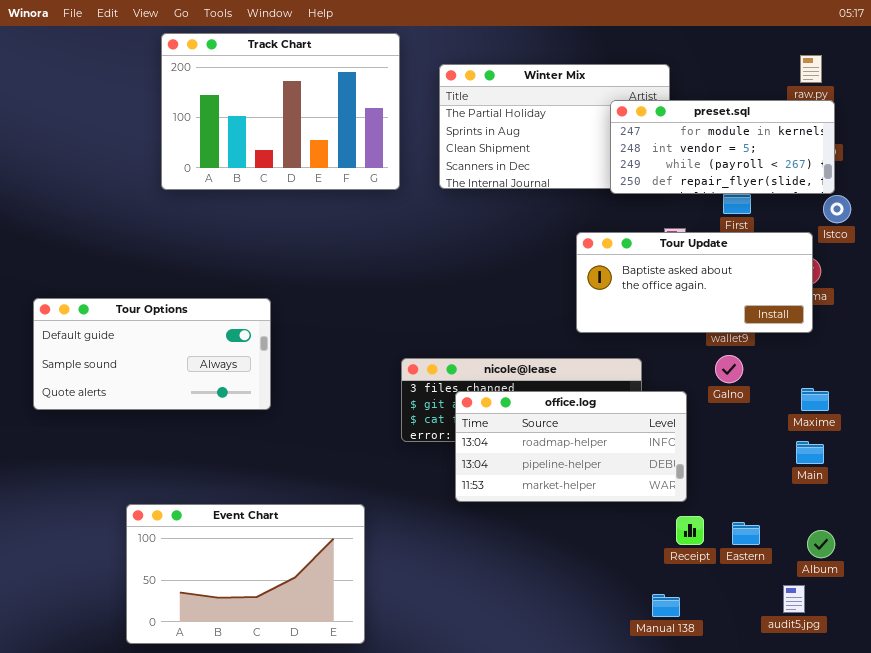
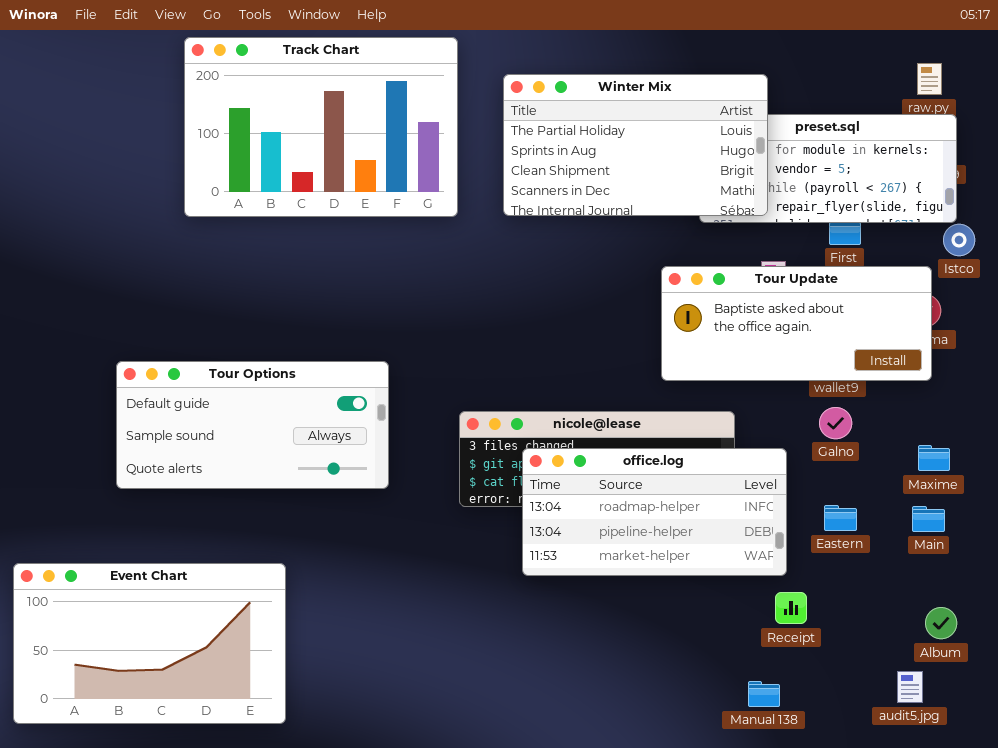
Winter Mix: [439,64,670,189] -> [503,74,768,216], raised
Tour Options: [33,298,271,410] -> [116,361,389,489], moved
Event Chart: [126,504,365,644] -> [13,563,286,724], moved
Eastern: [732,522,760,545] -> [824,505,857,531], moved

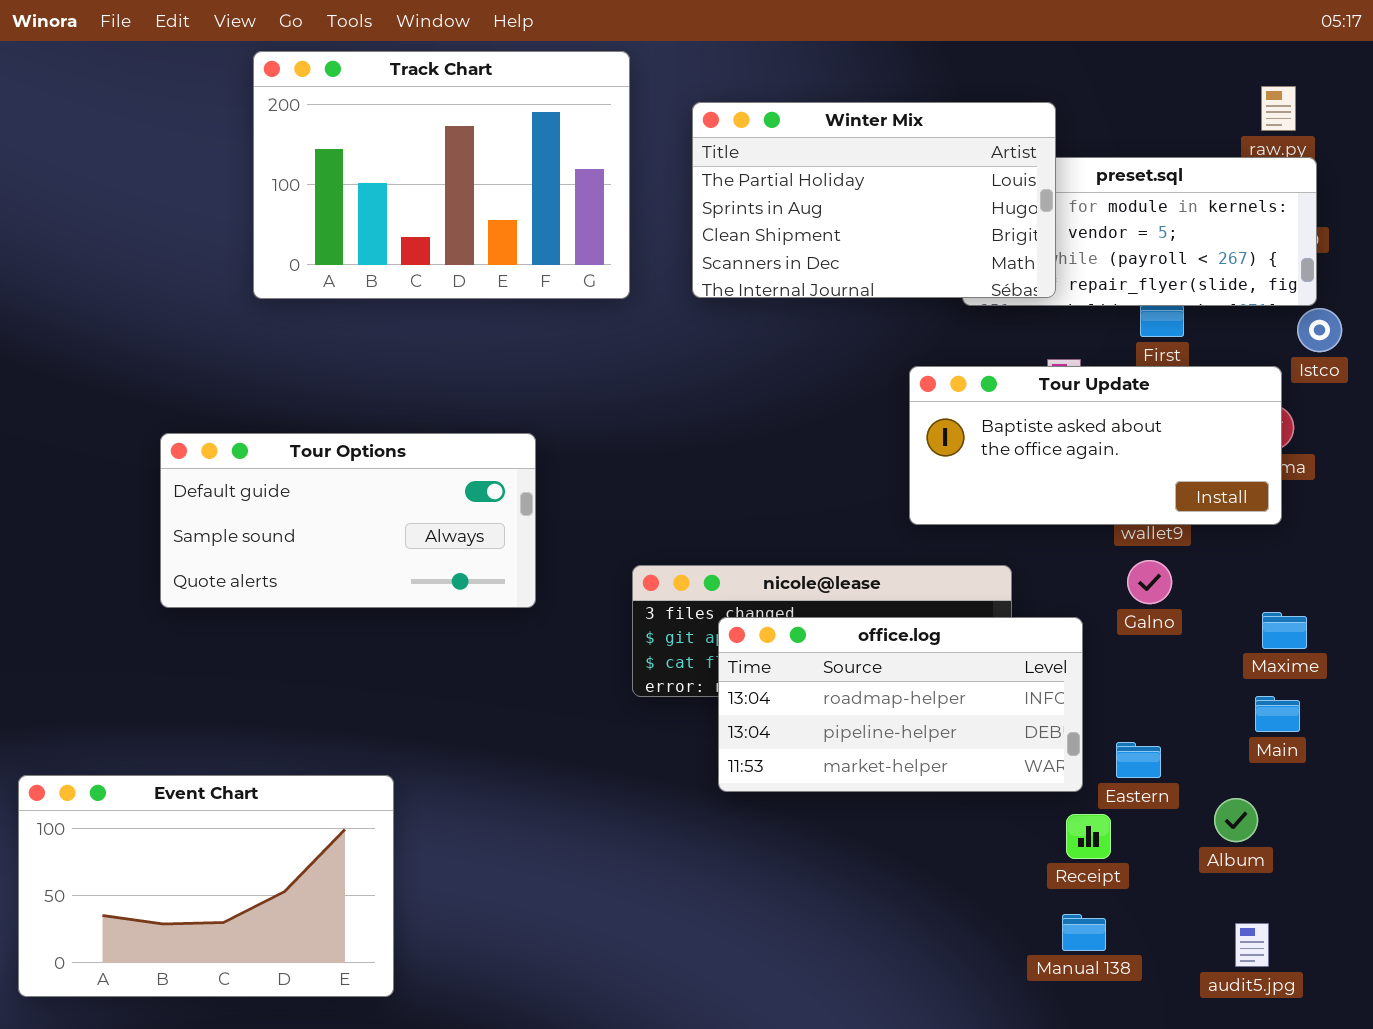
Tour Options: [116,361,389,489] -> [160,433,536,608], moved
Eastern: [824,505,857,531] -> [1116,742,1161,778], moved
Album: [925,607,957,639] -> [1214,798,1258,842], moved
Manual 138: [748,681,780,707] -> [1062,914,1106,951], moved

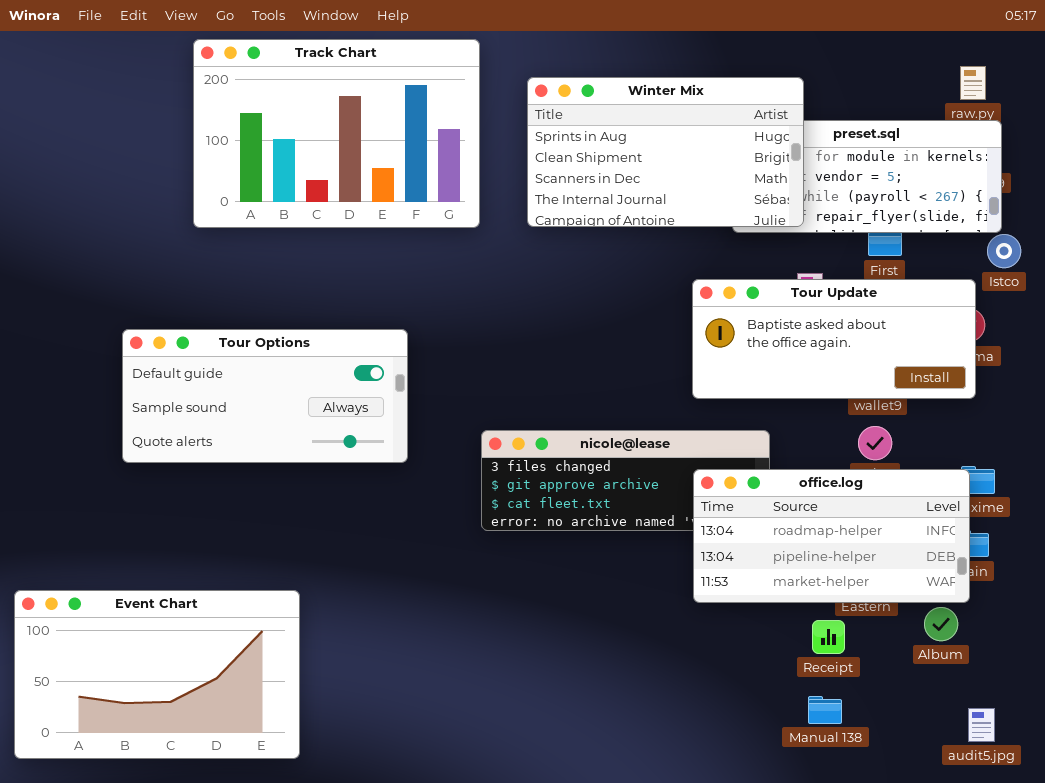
Winter Mix: [692,102,1056,298] -> [527,77,804,227], scrolled down 1 row
office.log: [718,617,1083,792] -> [693,469,970,603], moved
audit5.jpg: [1235,923,1269,967] -> [968,708,995,742], moved

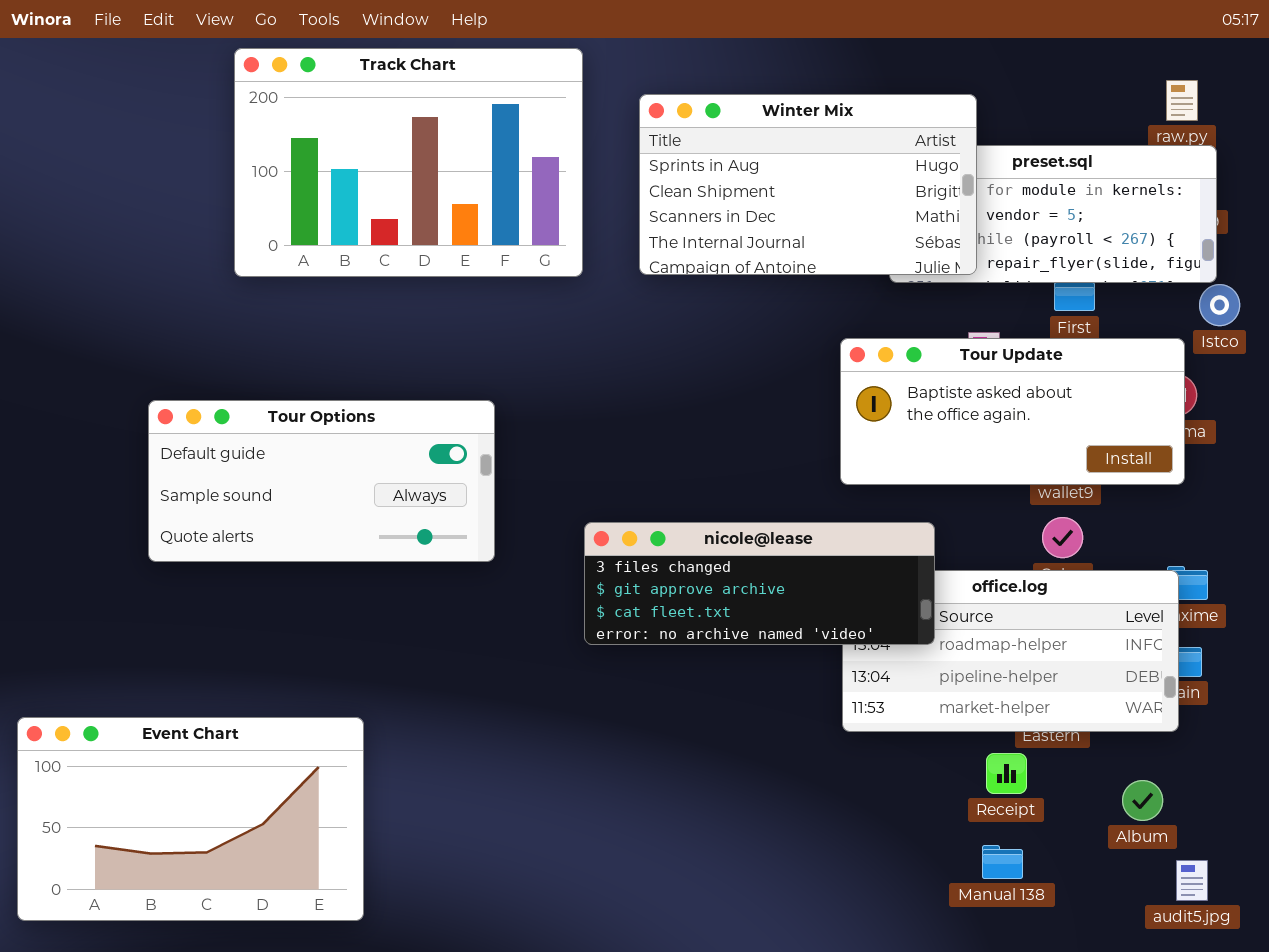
nicole@lease: [481,430,770,531] -> [584,522,935,645], raised
Album: [924,607,958,641] -> [1122,780,1163,821], moved

